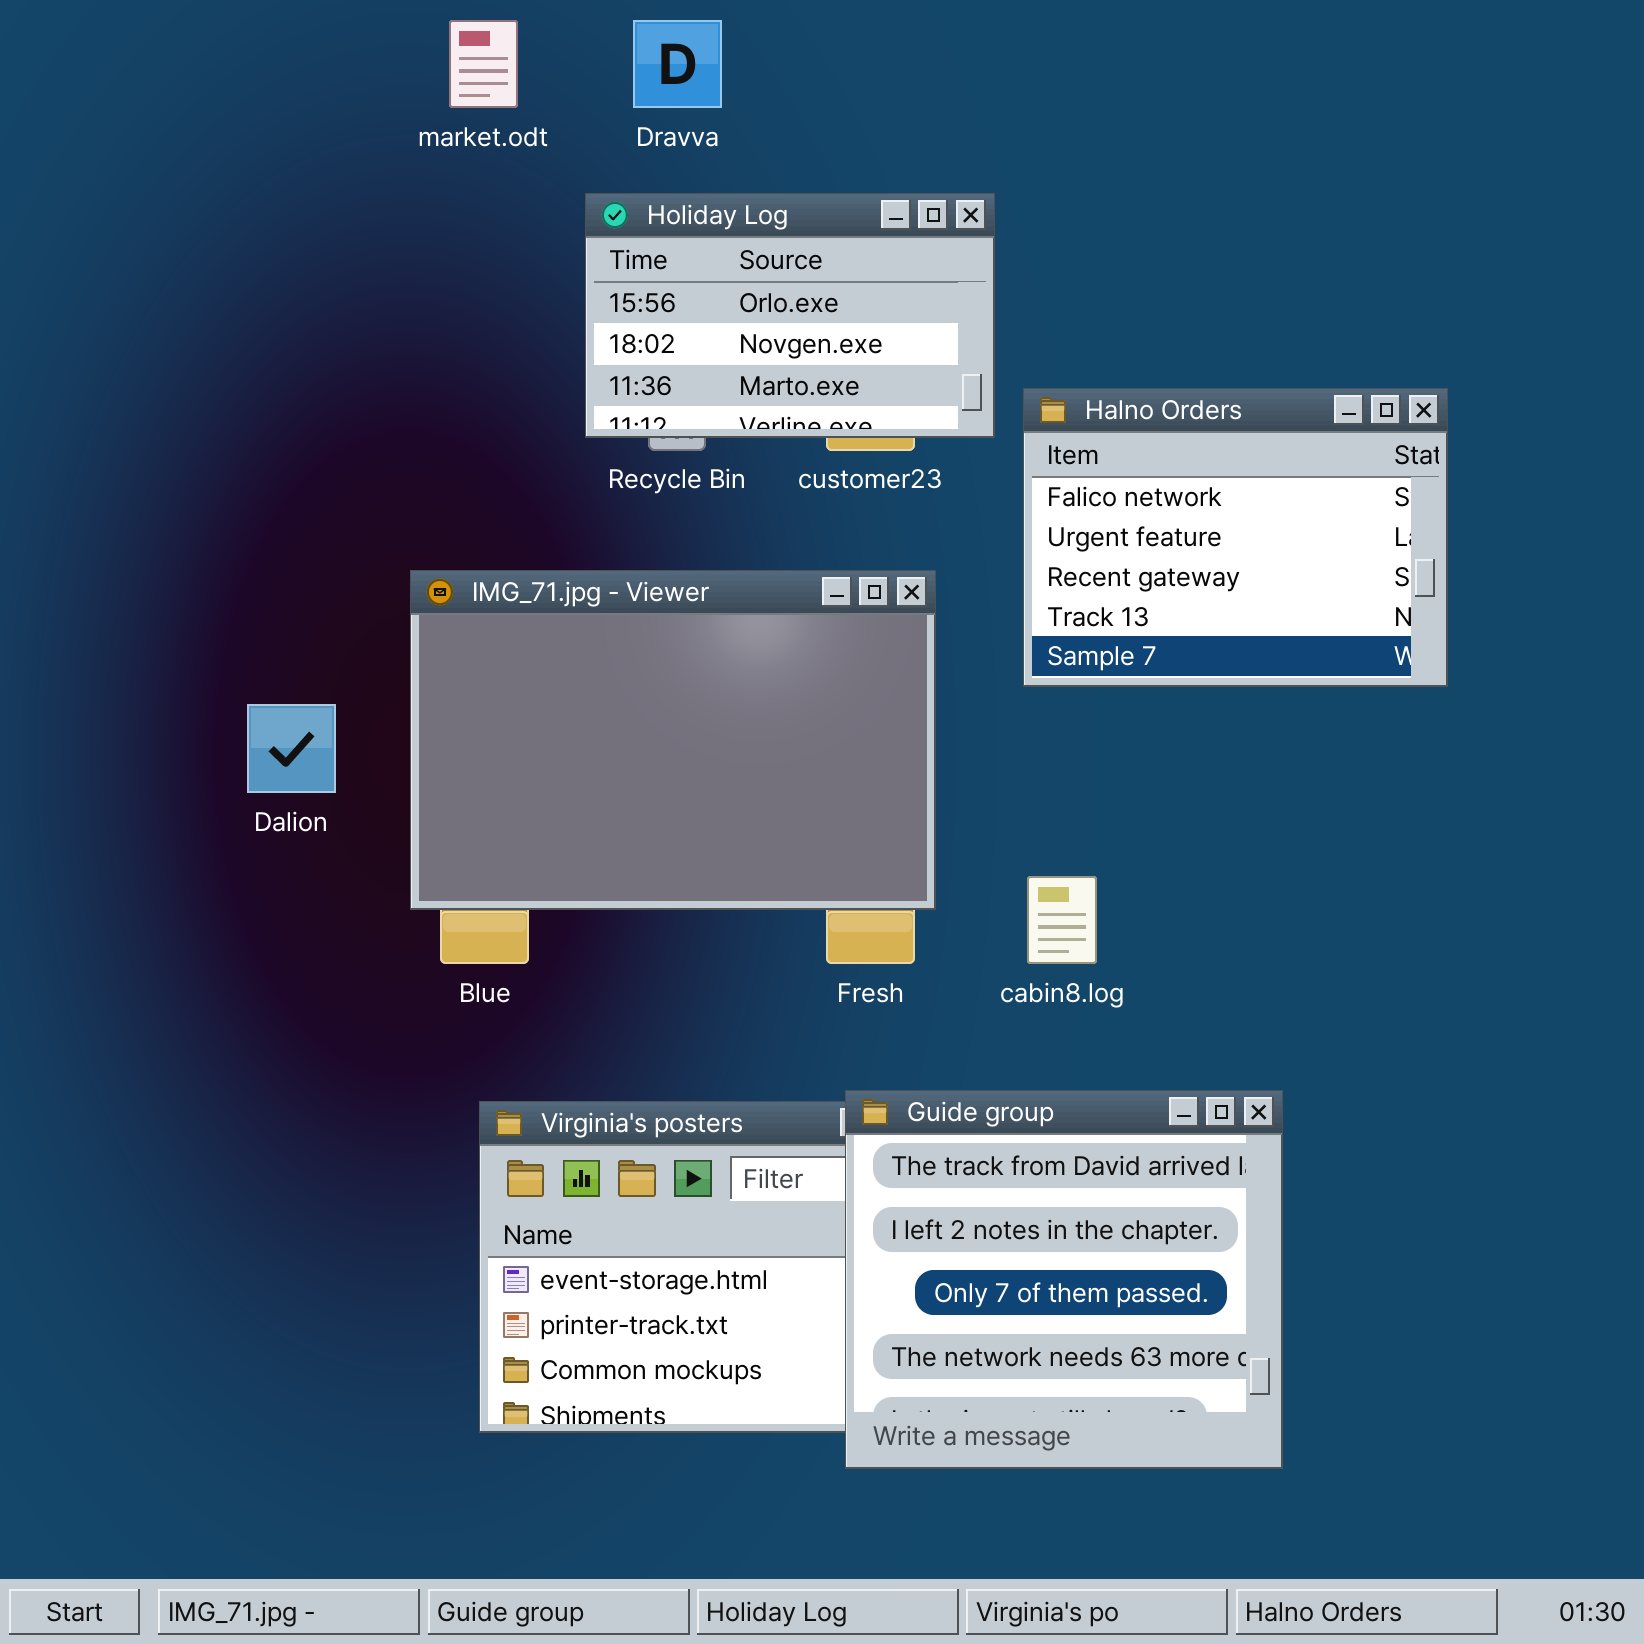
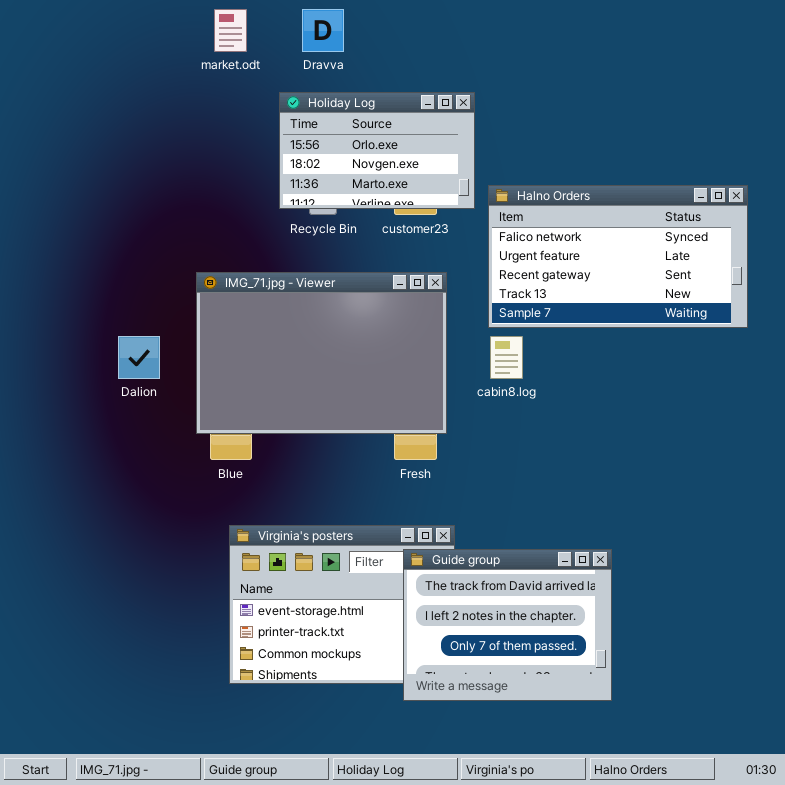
Halno Orders: [1023,388,1448,687] -> [488,185,748,328], resized
cabin8.log: [1027,876,1097,964] -> [490,336,523,379], moved
Guide group: [845,1090,1283,1469] -> [403,549,612,701], resized

